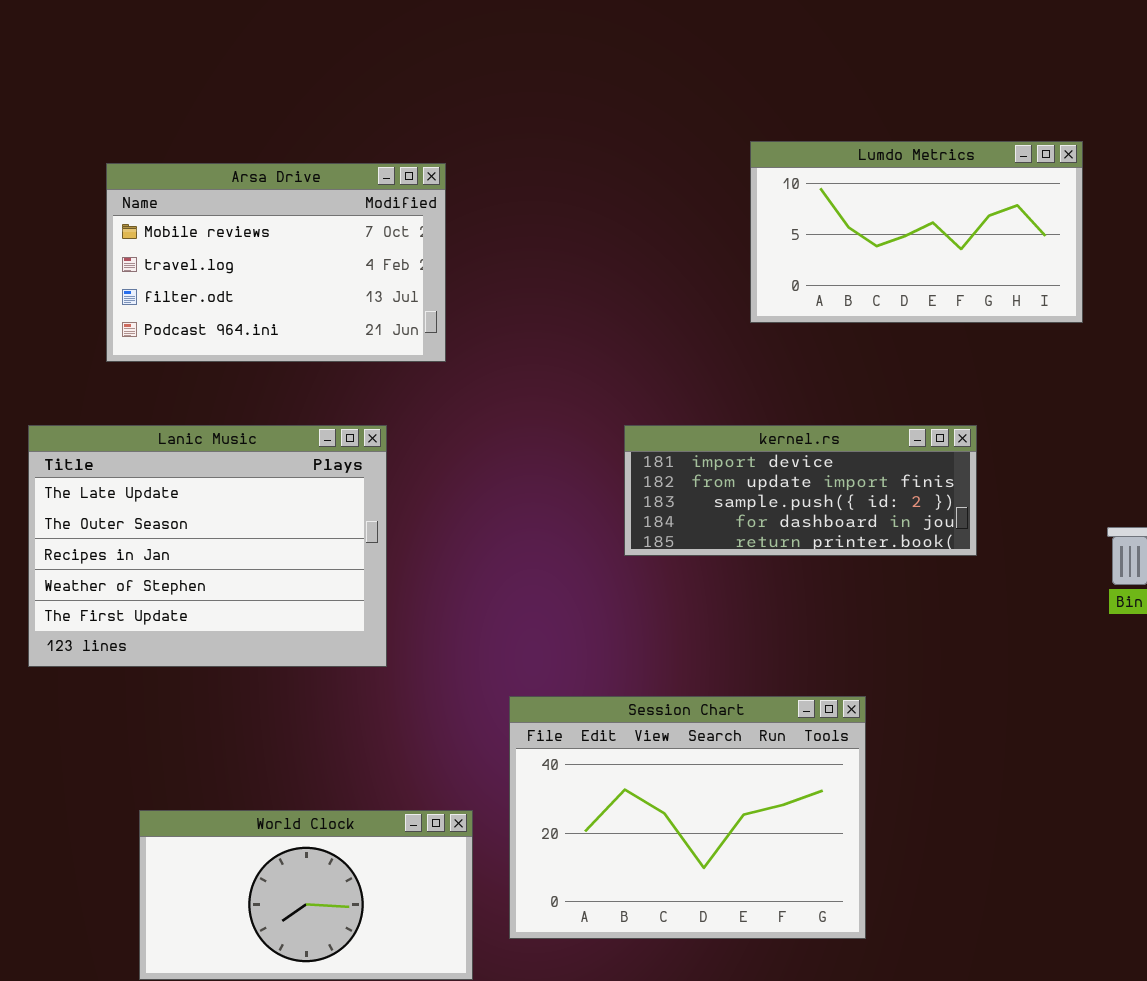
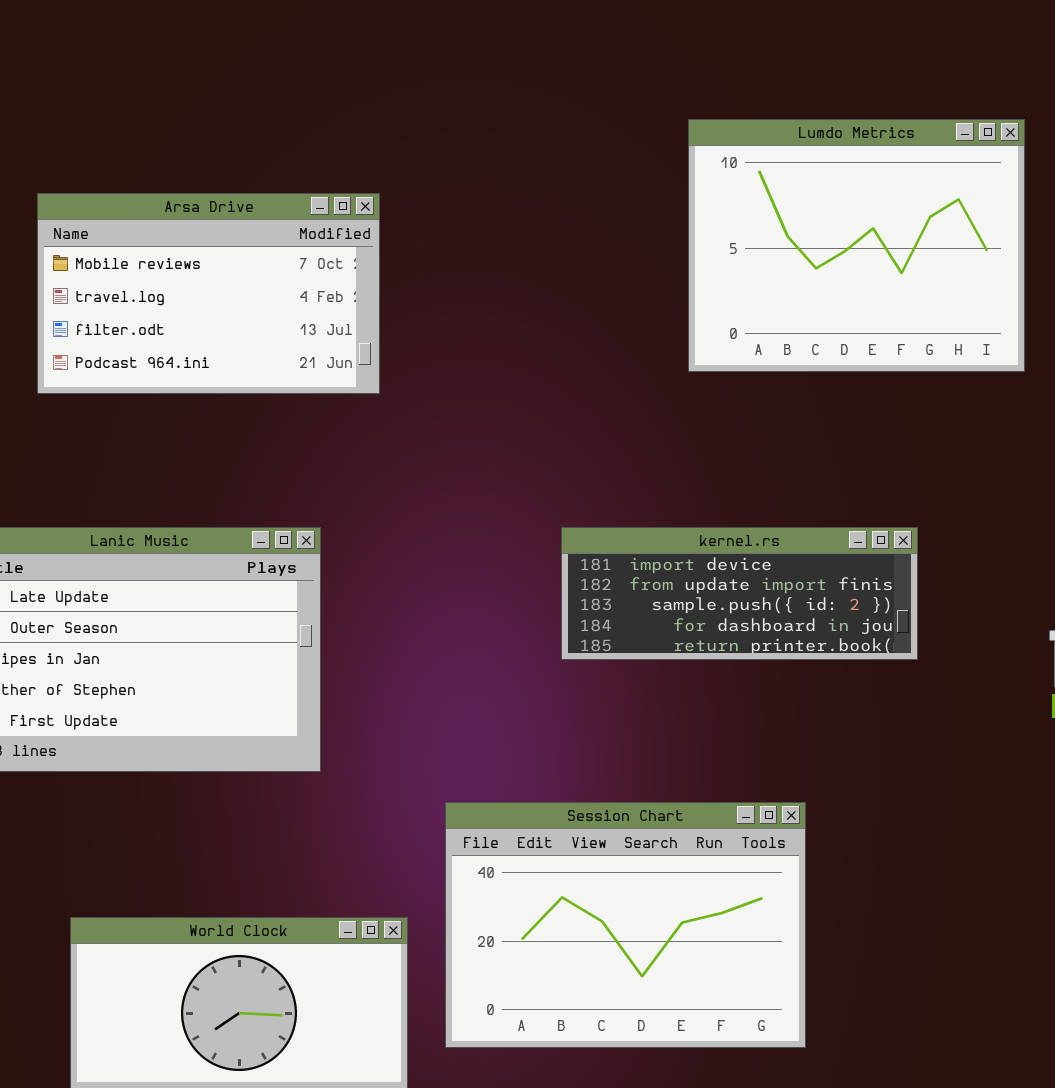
Lumdo Metrics: [750,141,1083,323] -> [688,119,1025,372], moved, resized
Arsa Drive: [106,163,446,362] -> [37,193,380,394], moved

